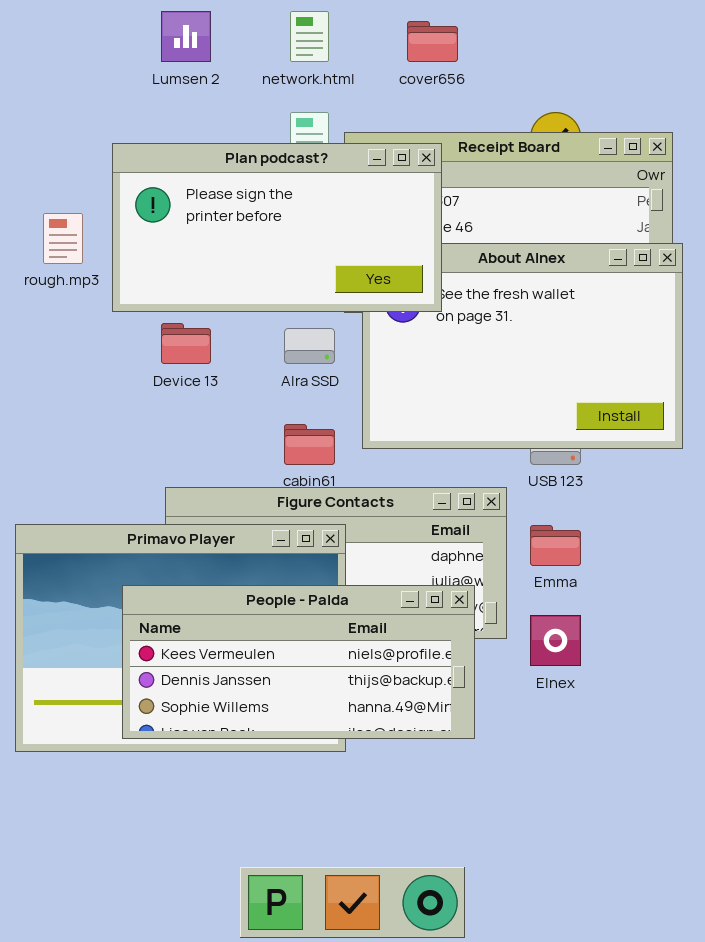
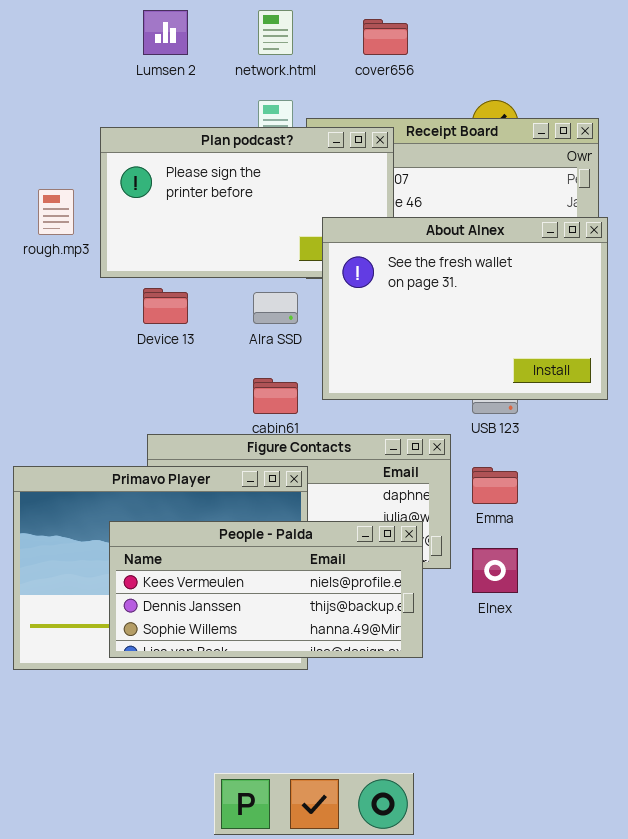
About Alnex: [362,243,683,449] -> [322,217,608,400], raised

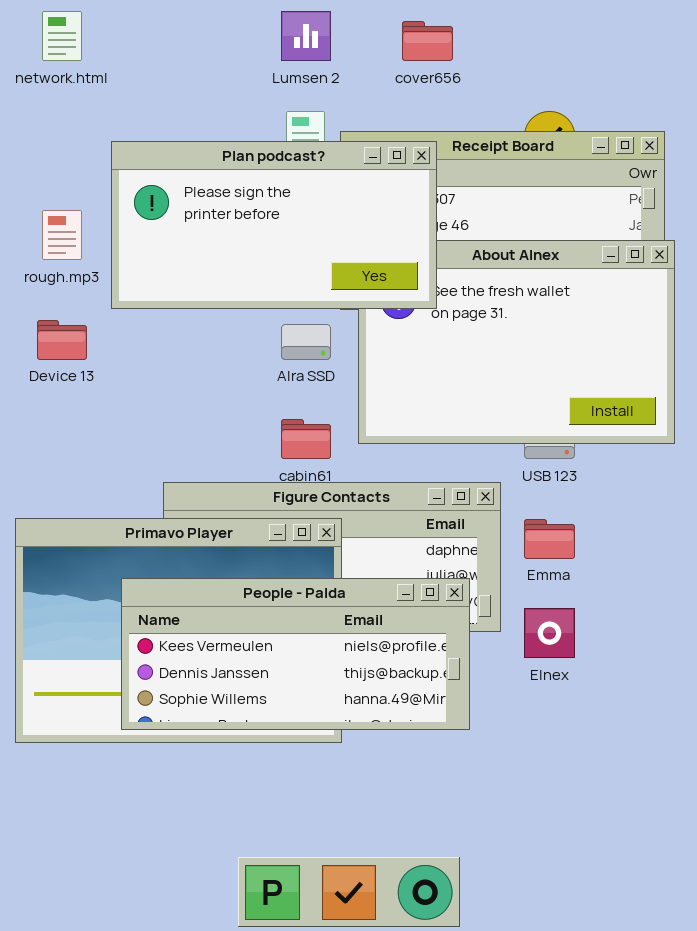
Lumsen 2: [143,10,188,55] -> [281,11,331,61], moved
network.html: [258,10,293,55] -> [42,11,82,61], moved
Plan podcast?: [100,127,394,278] -> [111,141,437,309], raised
Device 13: [143,288,188,324] -> [37,320,87,360], moved

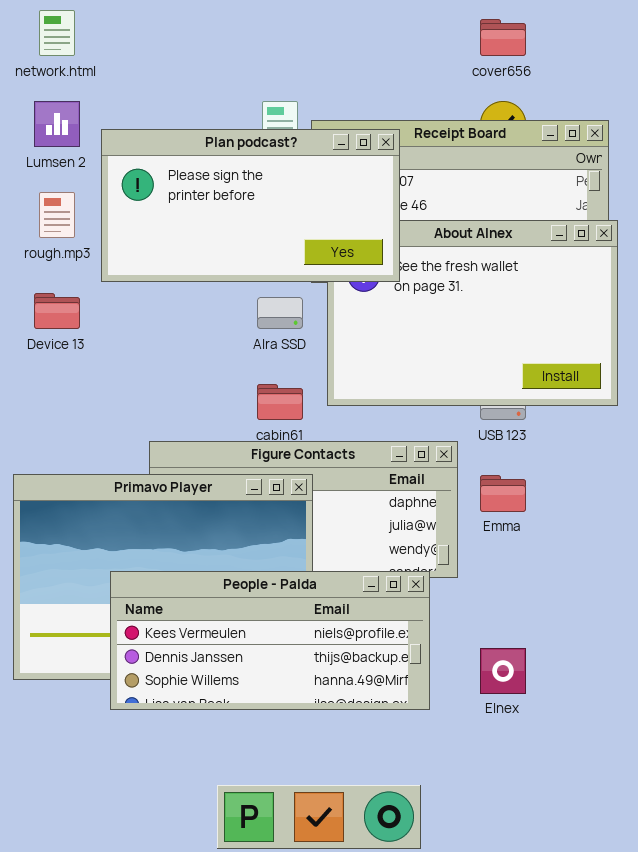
Lumsen 2: [281,11,331,61] -> [34,101,80,147], moved
cover656: [402,21,453,61] -> [480,19,526,56], moved
People - Palda: [121,578,470,730] -> [110,571,430,710], moved
Elnex: [524,608,575,658] -> [480,648,526,694], moved

